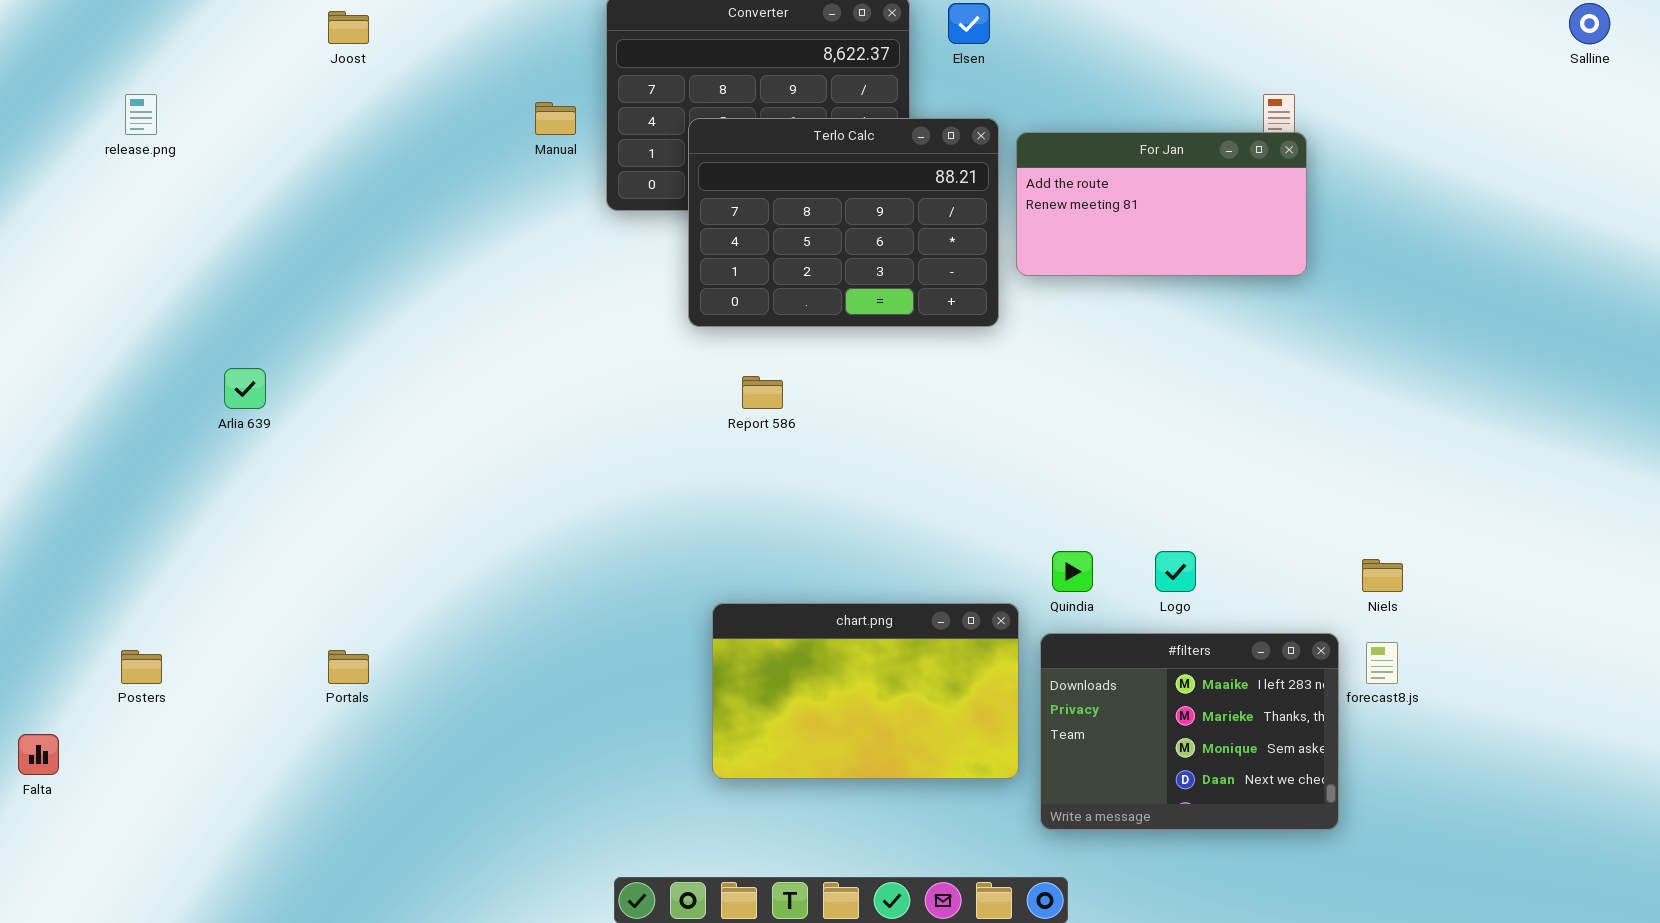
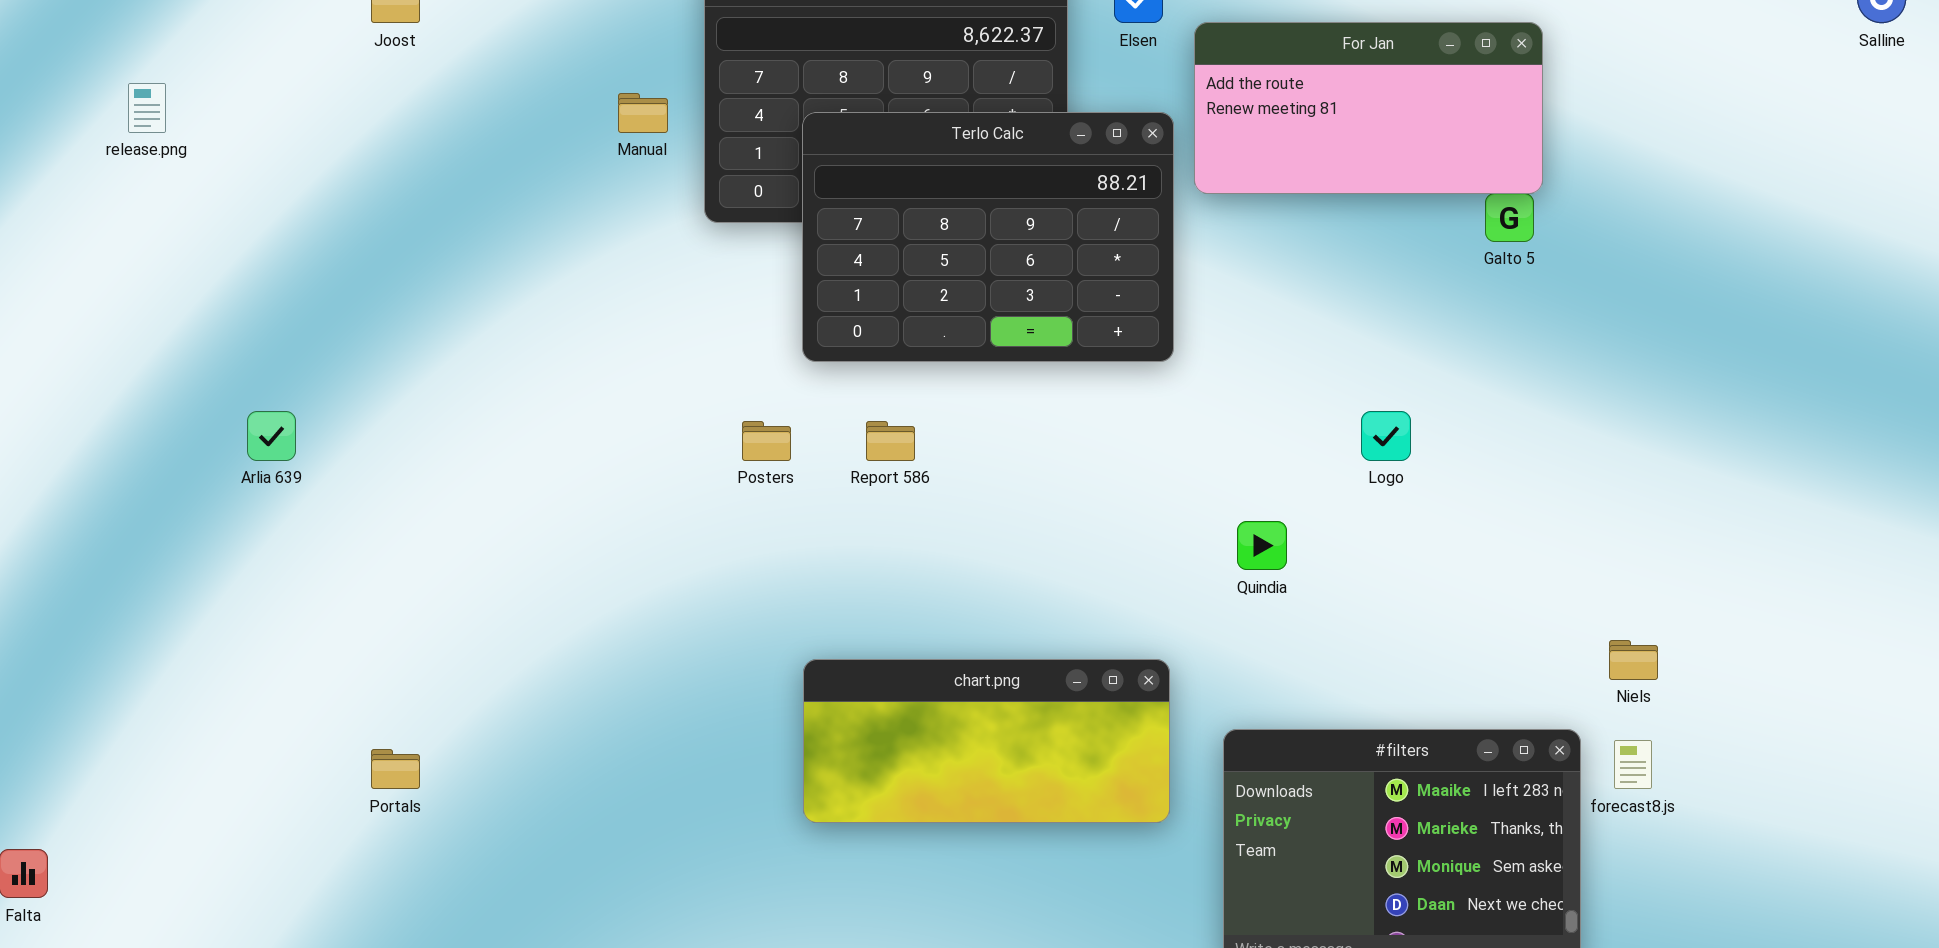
For Jan: [1016,132,1307,276] -> [1194,22,1543,194], moved
Quindia: [1052,551,1093,592] -> [1237,521,1287,570], moved
Logo: [1155,551,1196,592] -> [1361,411,1411,461], moved
chart.png: [712,603,1019,779] -> [803,659,1170,823], moved, resized
Posters: [121,650,162,684] -> [742,421,791,461], moved

